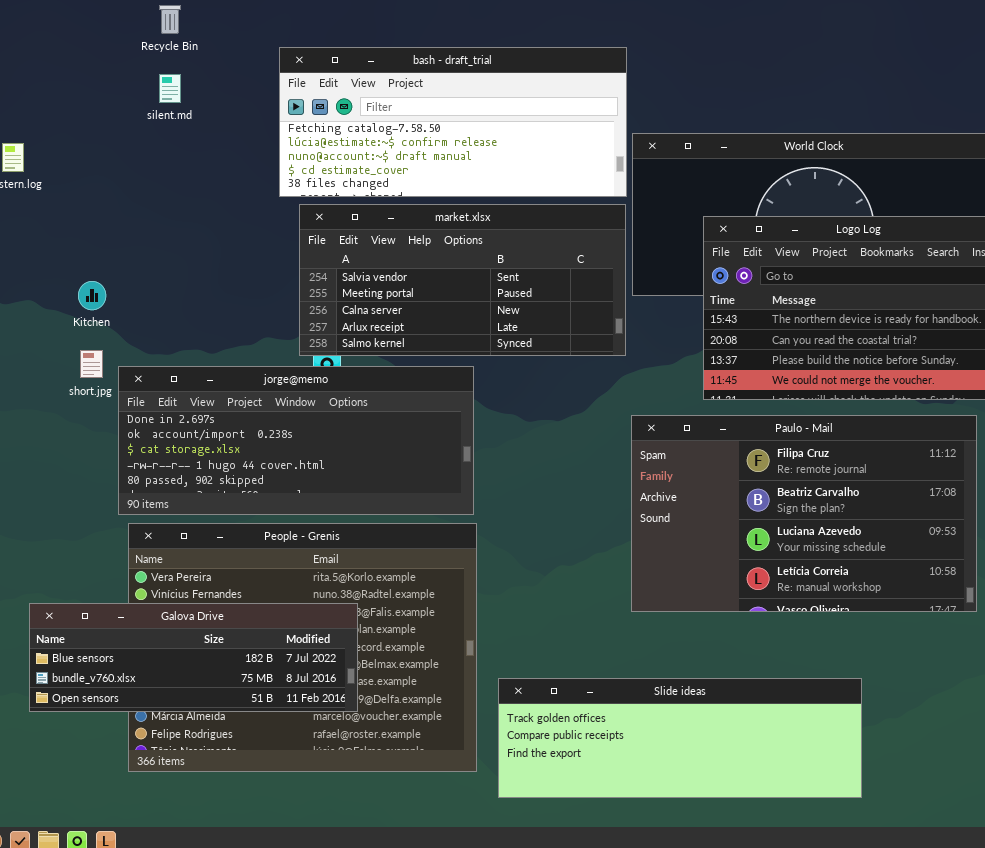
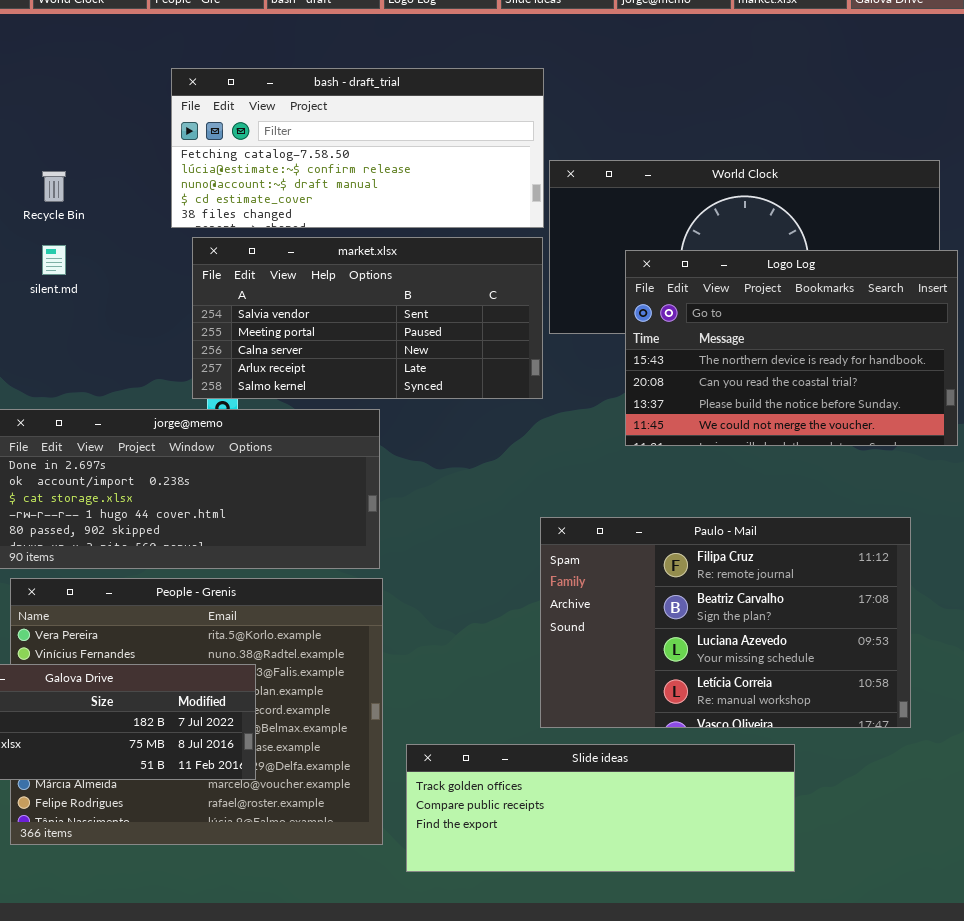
Recycle Bin: [159,5,181,34] -> [42,171,66,202], moved
silent.md: [159,74,181,103] -> [42,245,66,275], moved
Paulo - Mail: [631,415,977,612] -> [540,517,911,728], moved

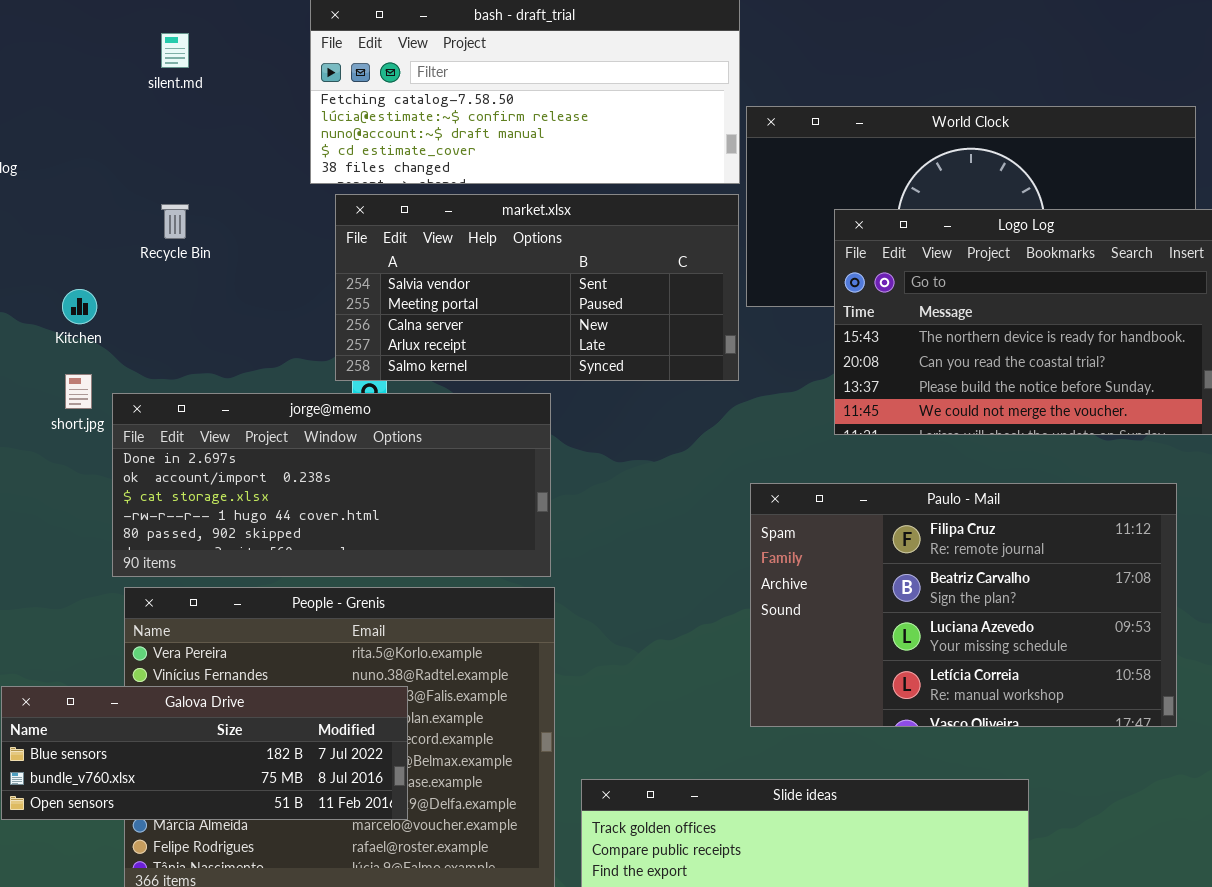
Recycle Bin: [42,171,66,202] -> [161,204,189,239], moved
silent.md: [42,245,66,275] -> [161,33,189,68], moved
Paulo - Mail: [540,517,911,728] -> [750,483,1177,727], moved

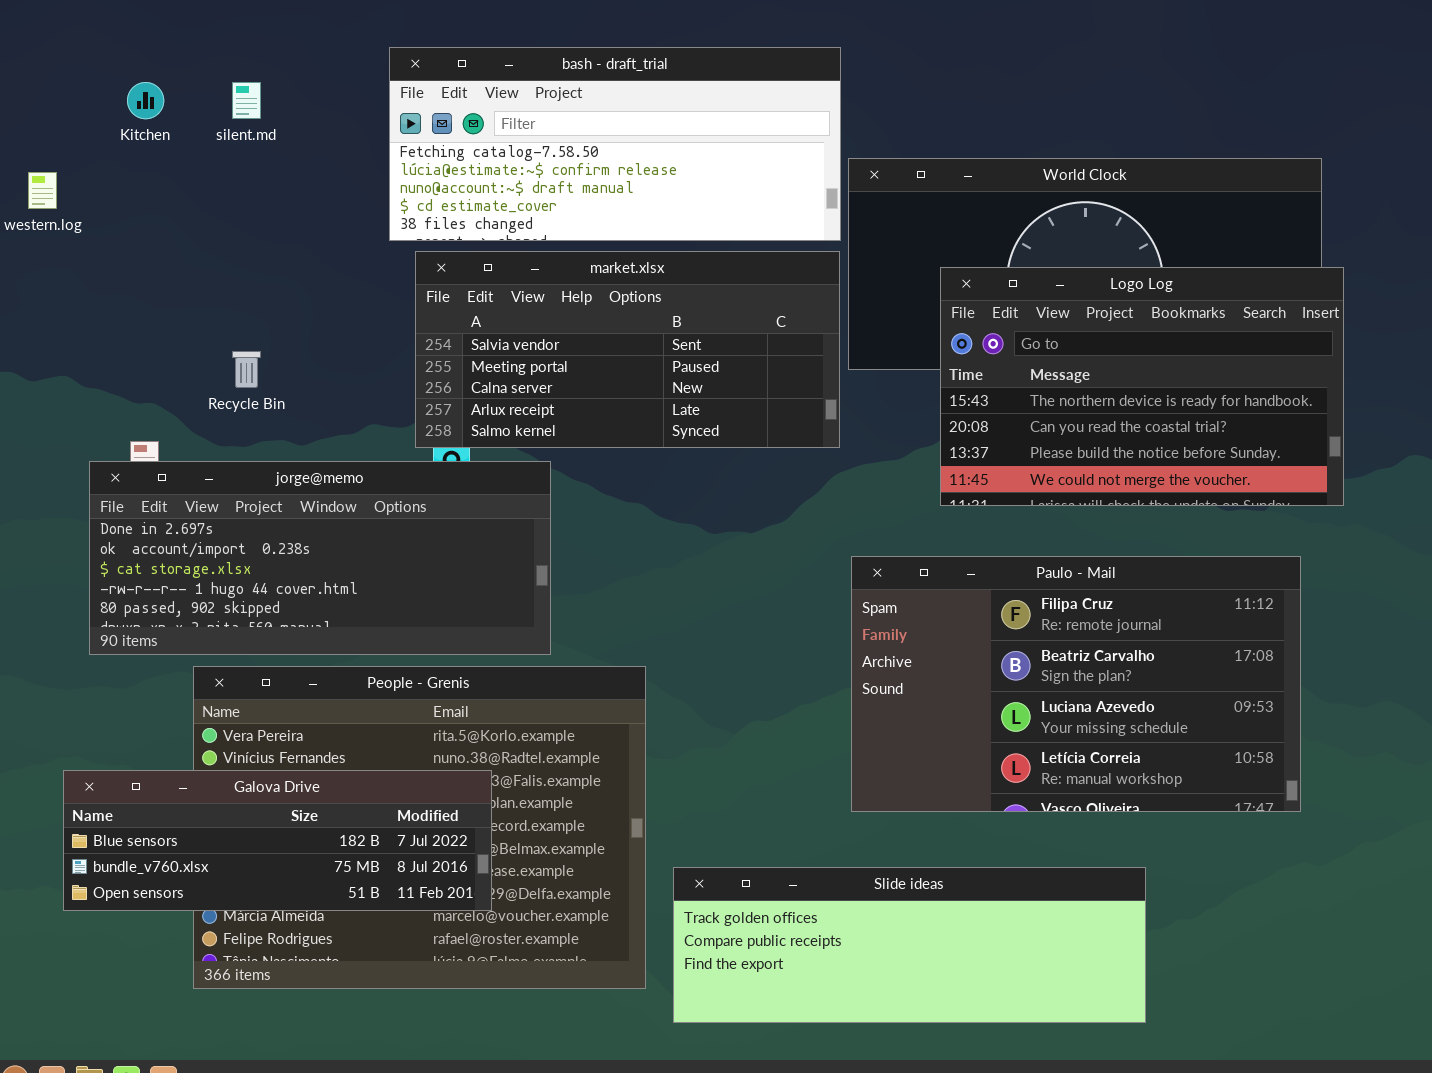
Recycle Bin: [161,204,189,239] -> [232,351,261,388], moved
Kitchen: [62,289,97,324] -> [127,82,164,119], moved
jorge@memo: [112,393,551,577] -> [89,461,551,655], moved

